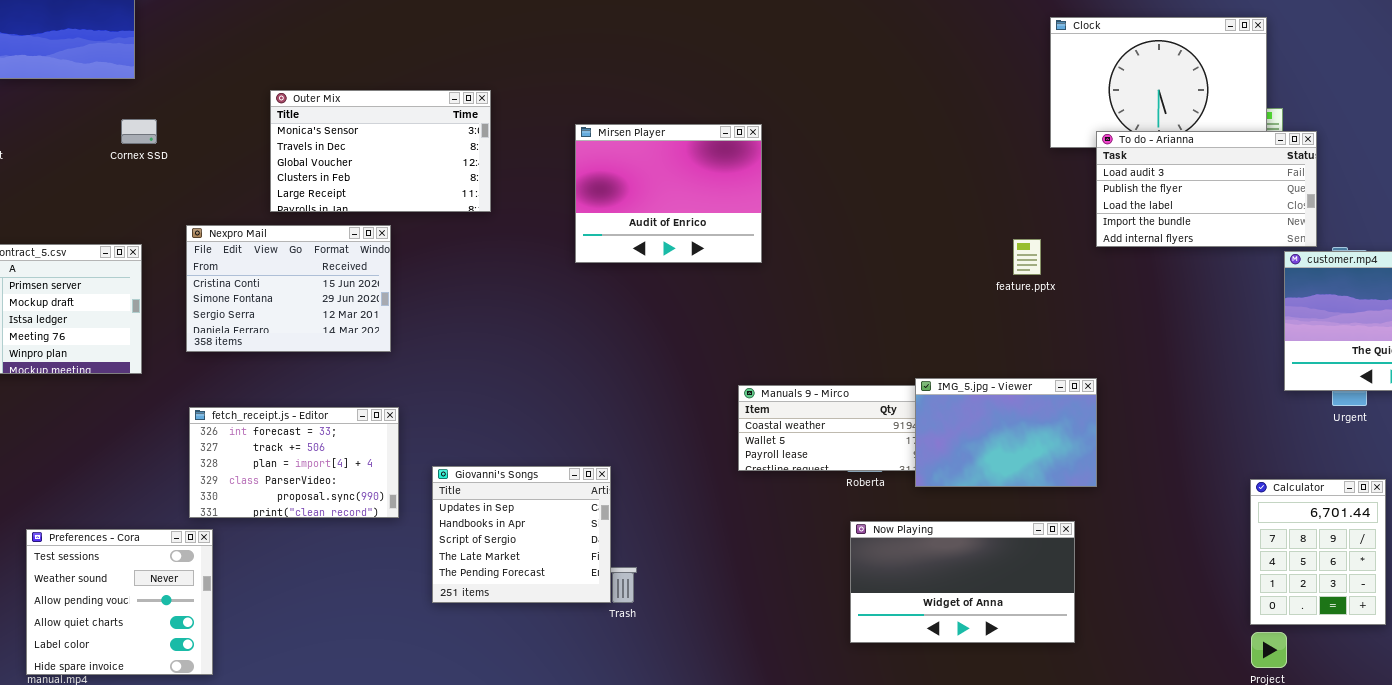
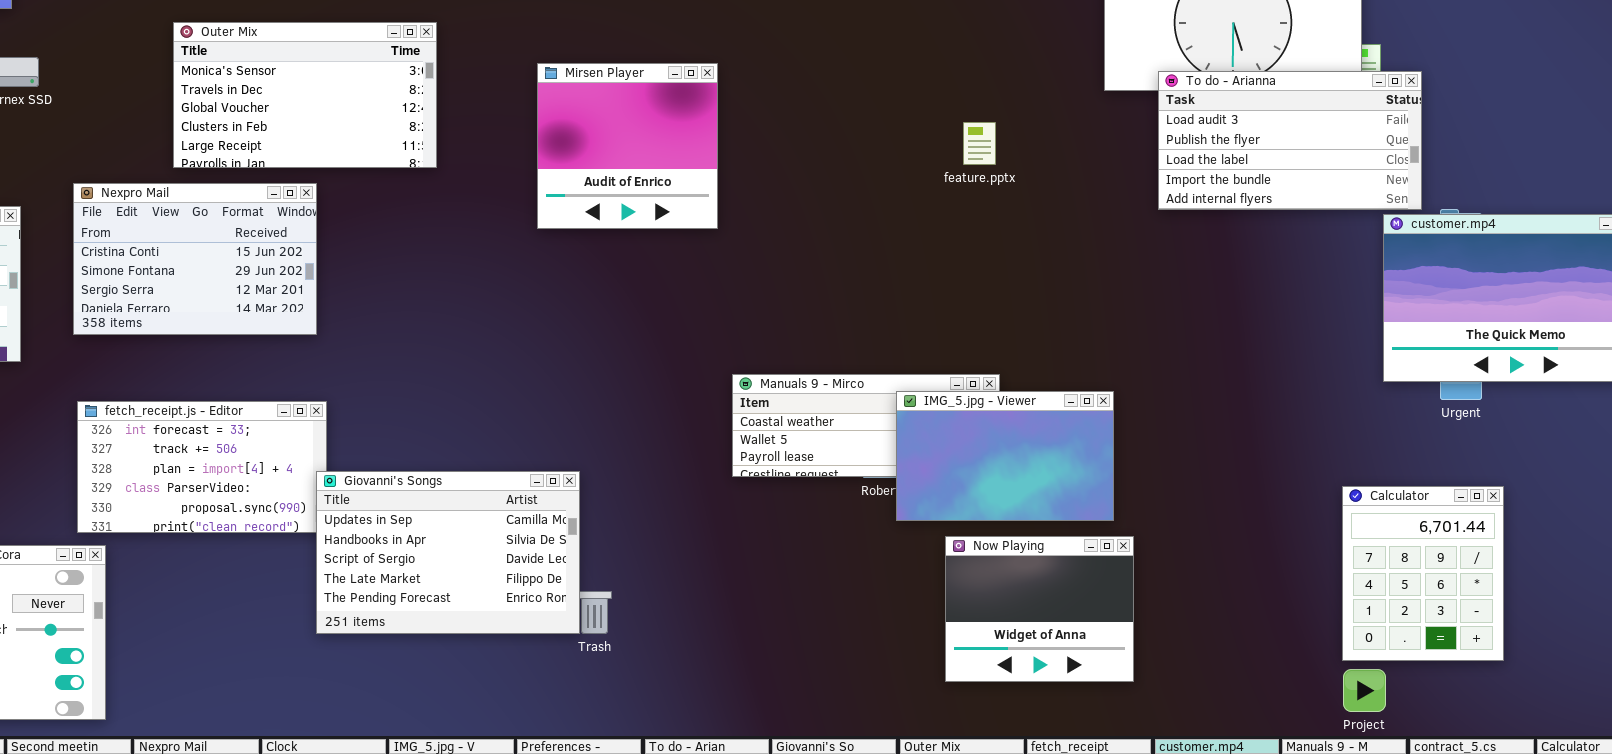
Mirsen Player: [575,124,762,263] -> [537,63,718,229], resized
feature.pptx: [1013,239,1041,275] -> [963,122,996,165], moved
IMG_5.jpg - Viewer: [915,378,1097,487] -> [896,391,1114,521], moved
Giovanni's Songs: [432,466,611,603] -> [316,471,580,634], resized
Now Playing: [850,521,1075,643] -> [945,536,1134,682], resized

